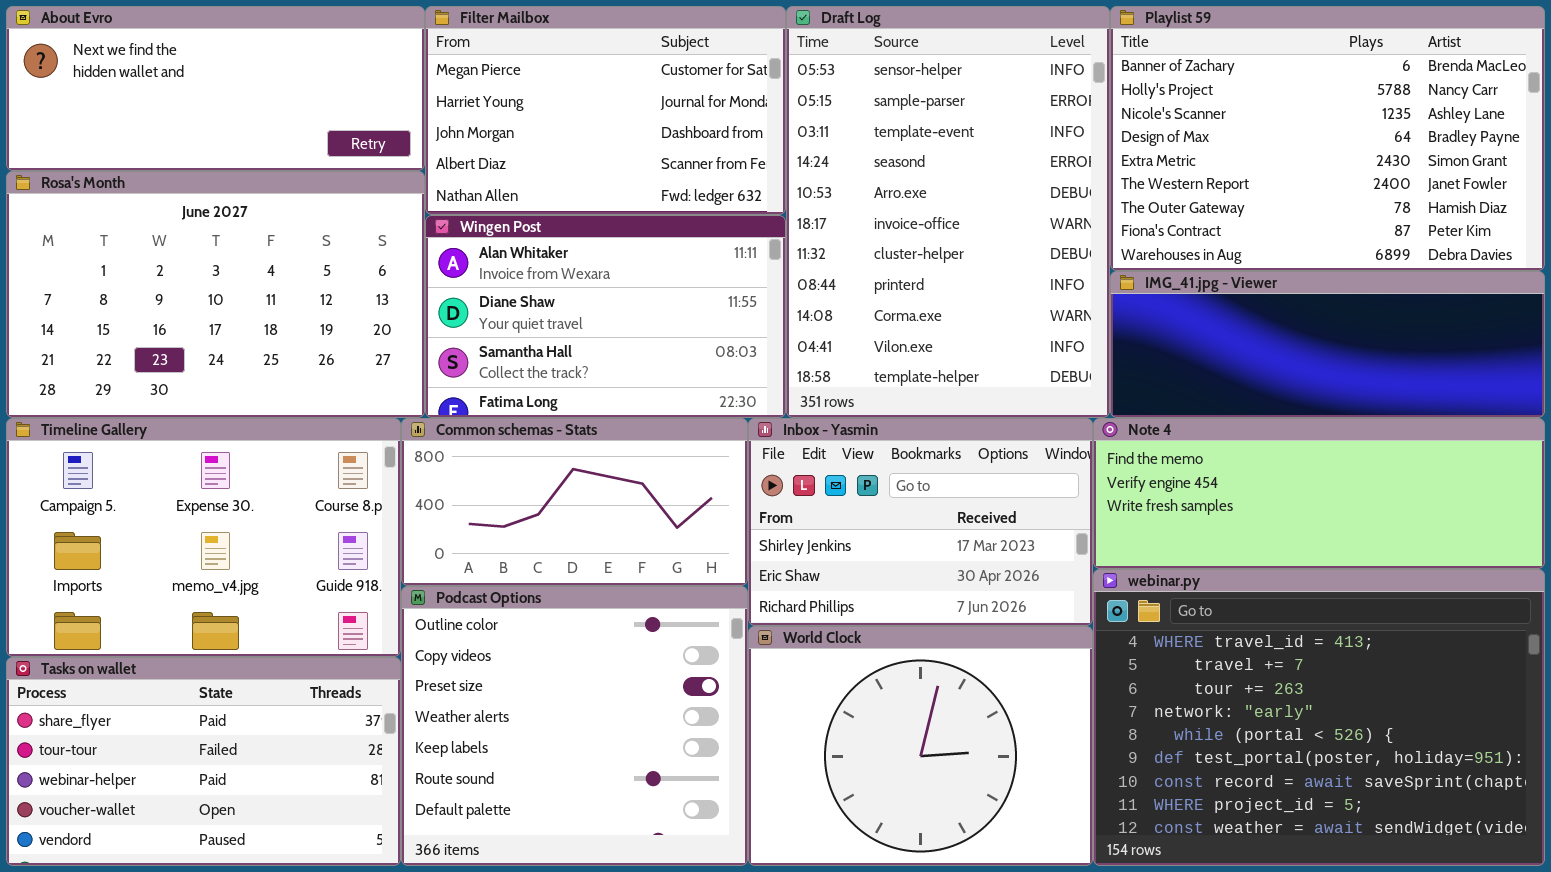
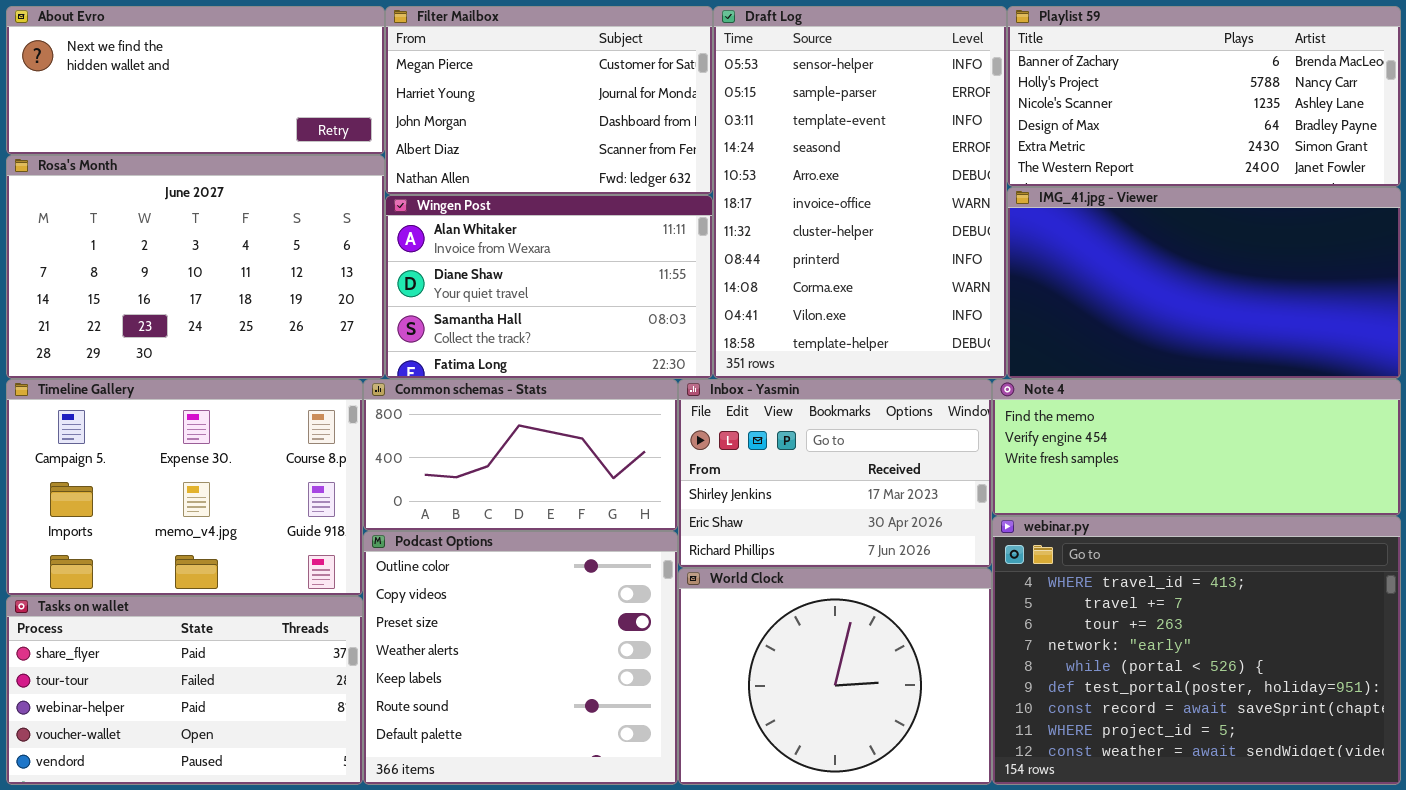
Playlist 59: [1110,6,1545,271] -> [1007,6,1401,187], resized
IMG_41.jpg - Viewer: [1110,271,1545,418] -> [1007,187,1401,379], resized

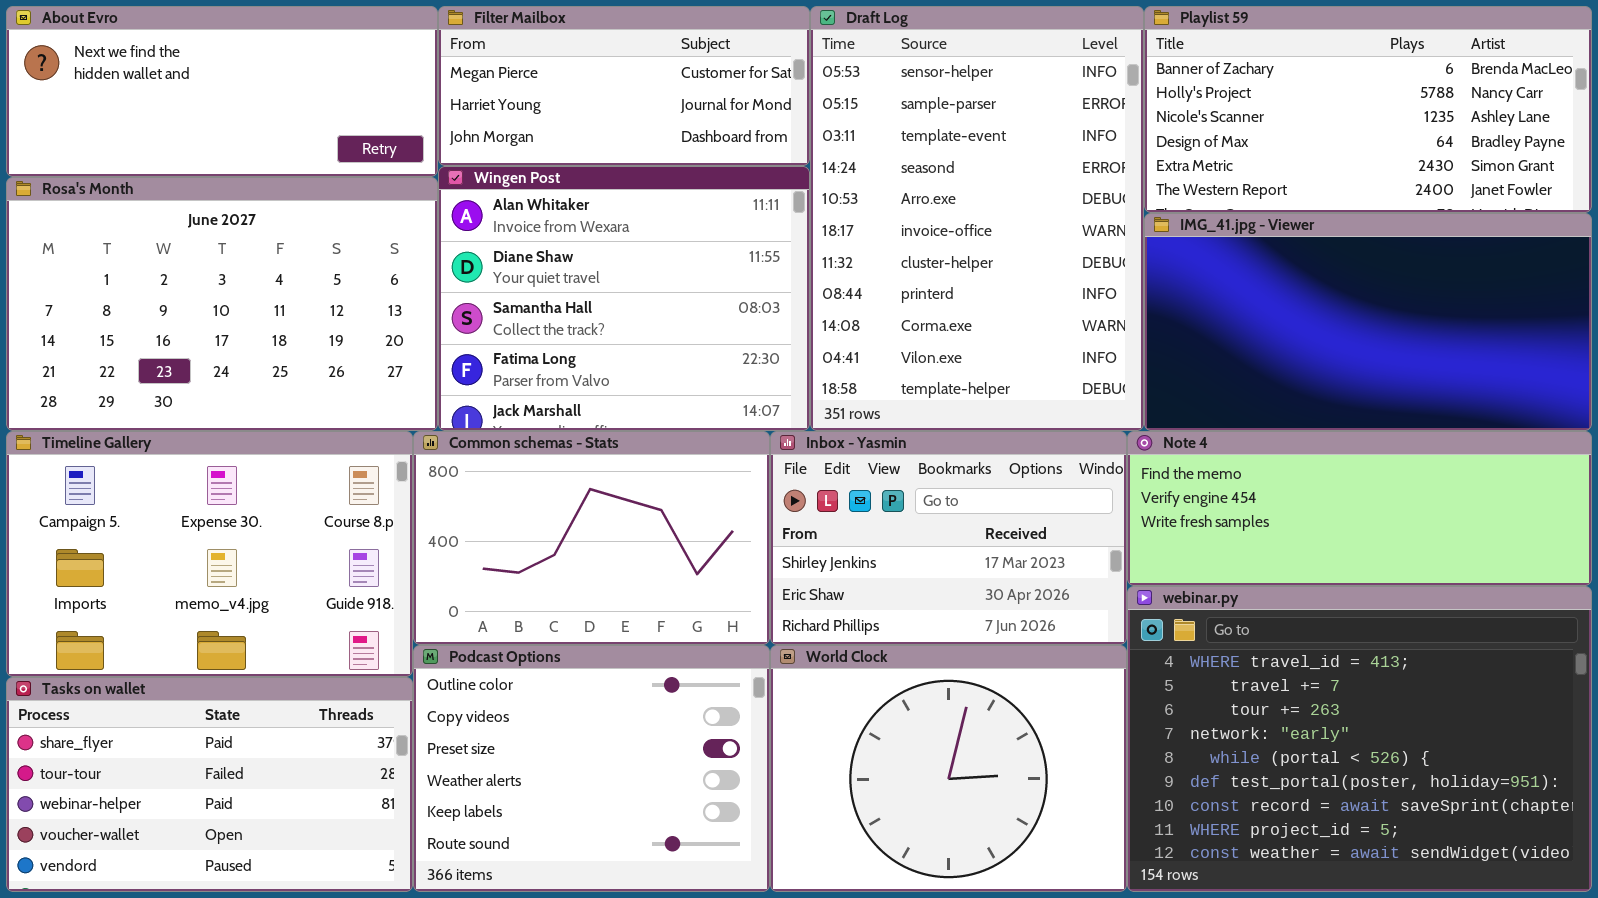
Filter Mailbox: [385,6,713,195] -> [438,6,810,166], resized
Wingen Post: [385,195,713,379] -> [438,166,810,431], resized
Common schemas - Stats: [363,379,678,531] -> [413,431,770,645], resized
Podcast Options: [363,531,678,785] -> [413,645,770,892], resized

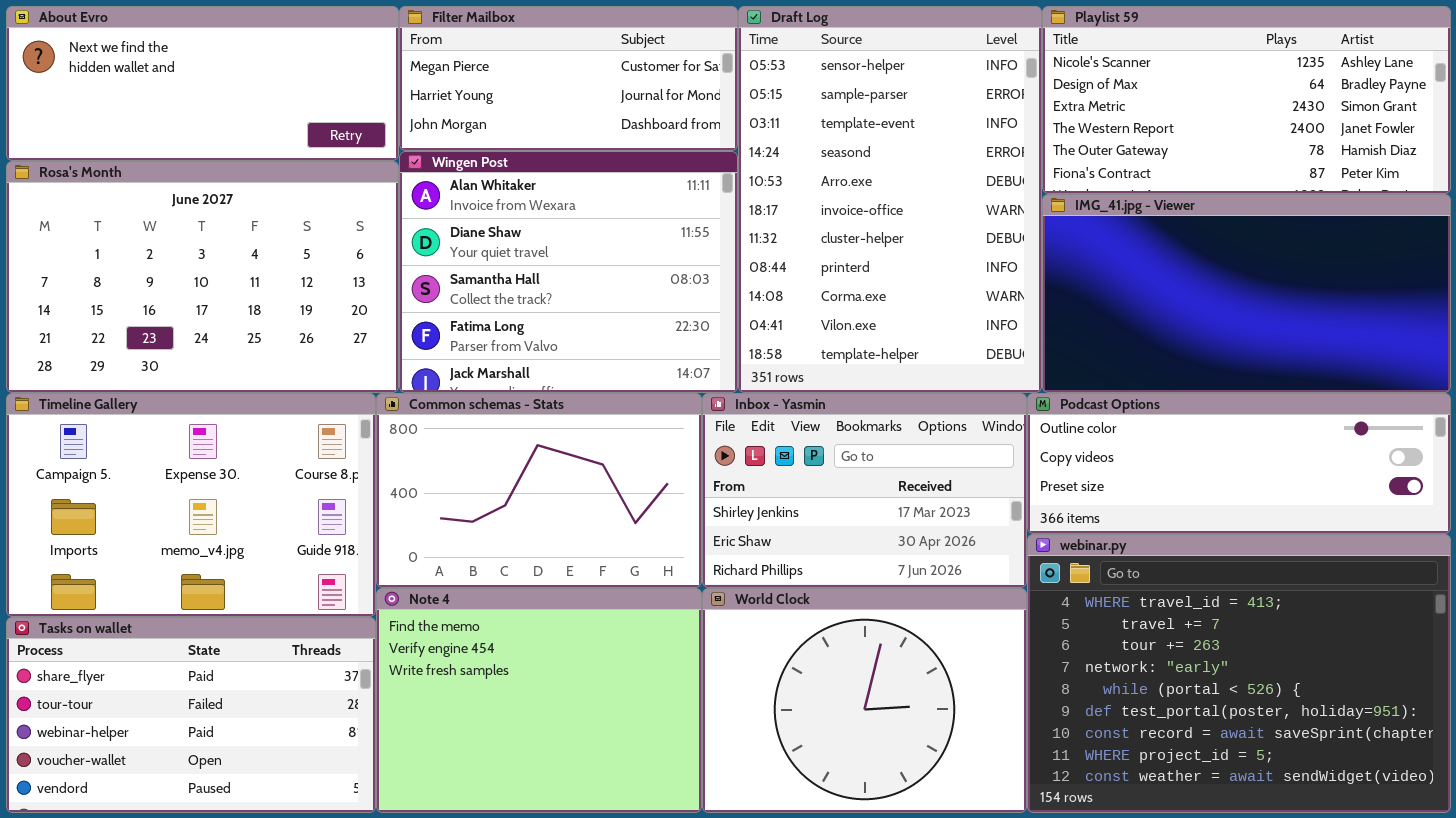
Playlist 59: [1144,6,1592,213] -> [1042,6,1451,194], scrolled down 2 rows
Note 4: [1127,431,1592,586] -> [376,588,702,813], moved, resized
Podcast Options: [413,645,770,892] -> [1027,393,1451,534], moved, resized

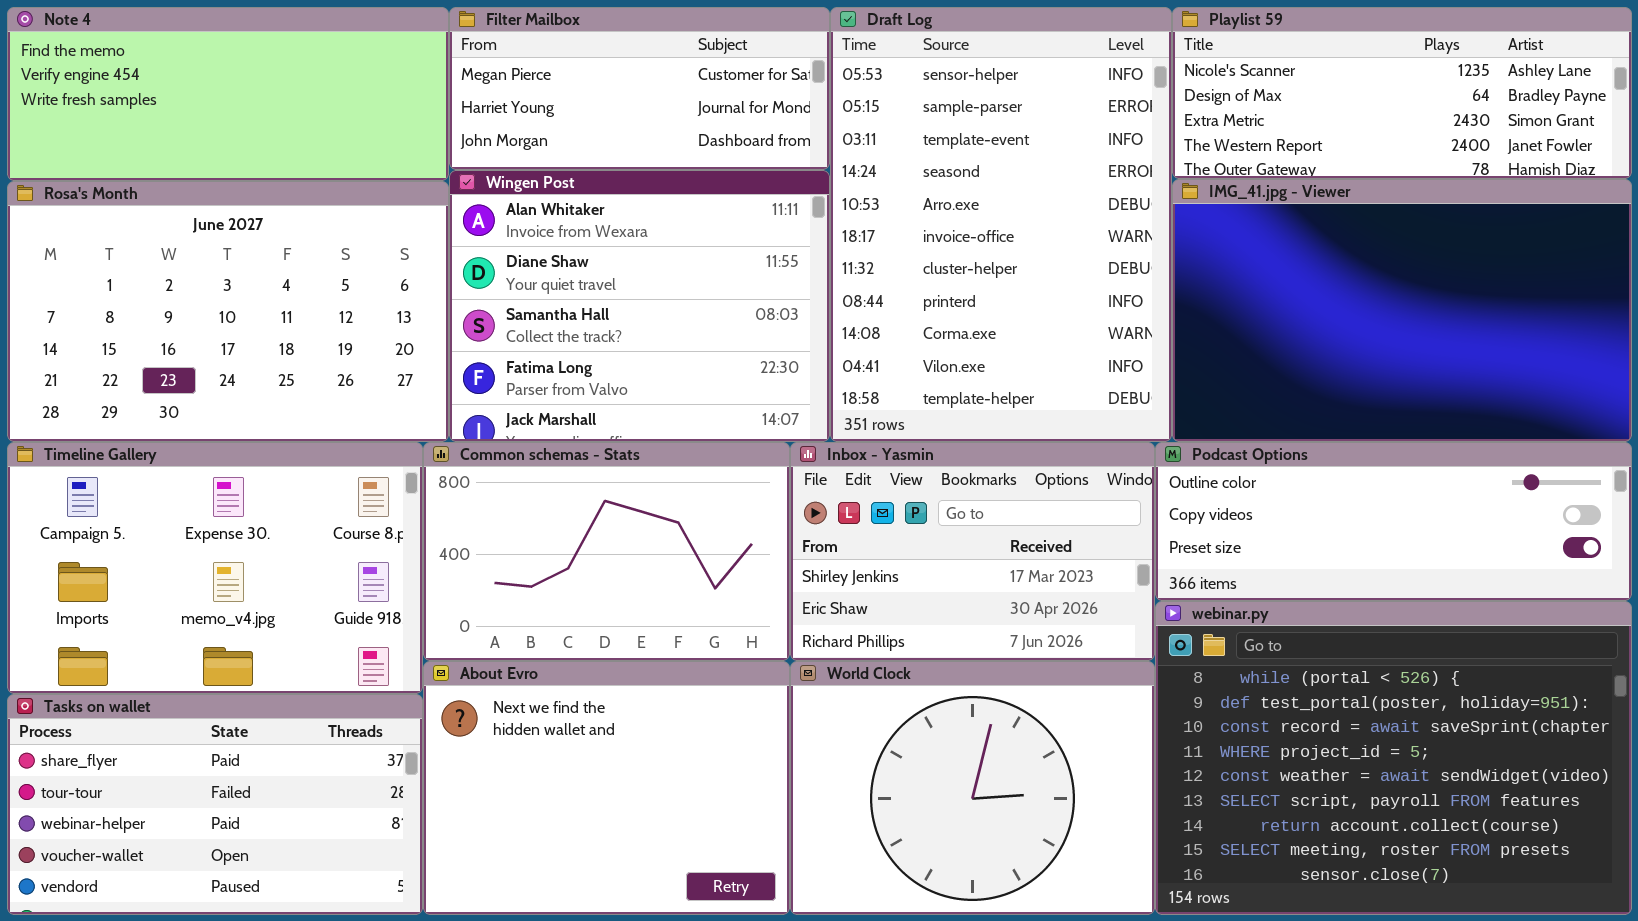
About Evro: [6,6,399,161] -> [423,661,790,915], moved, resized
Playlist 59: [1042,6,1451,194] -> [1172,7,1632,179], resized
IMG_41.jpg - Viewer: [1042,194,1451,393] -> [1172,179,1632,442], resized
webinar.py: [1027,534,1451,813] -> [1155,601,1632,915], scrolled down 4 rows
Note 4: [376,588,702,813] -> [7,7,449,181], moved, resized

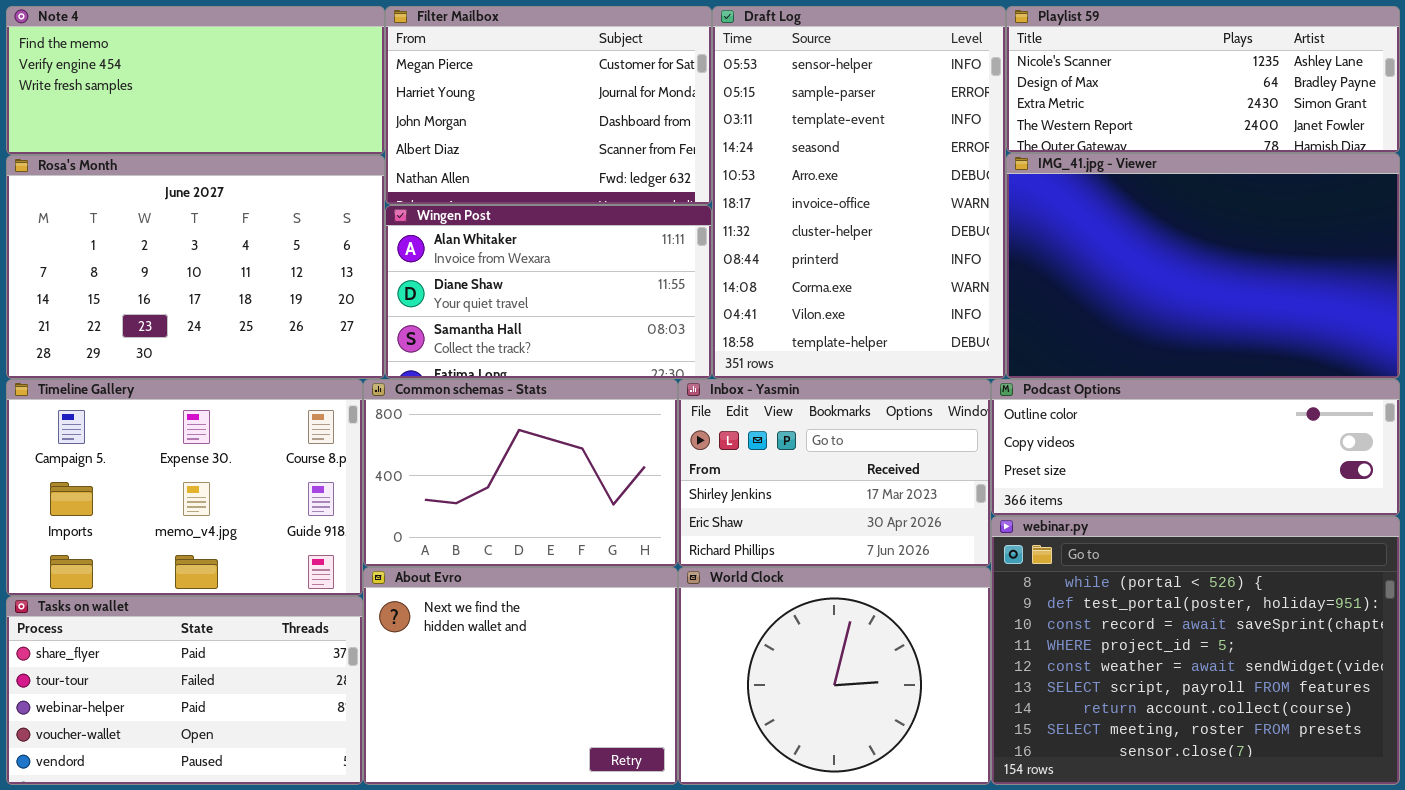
Filter Mailbox: [449,7,830,170] -> [385,6,712,205], resized
Wingen Post: [449,170,830,442] -> [385,205,712,379], resized

